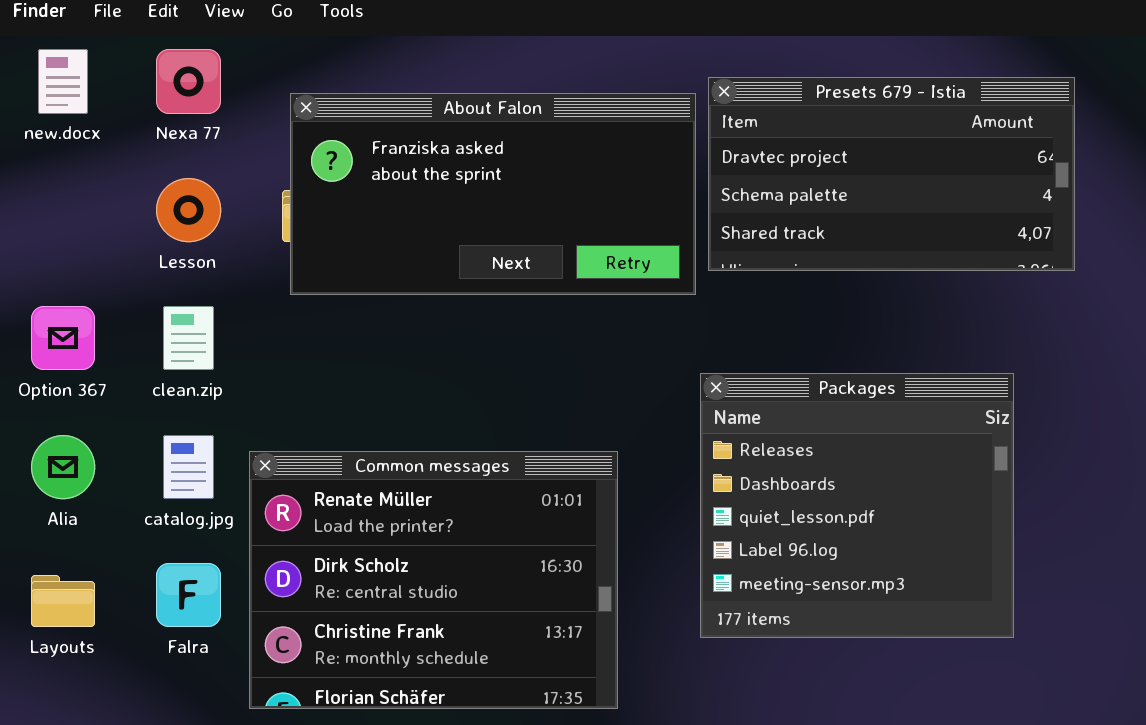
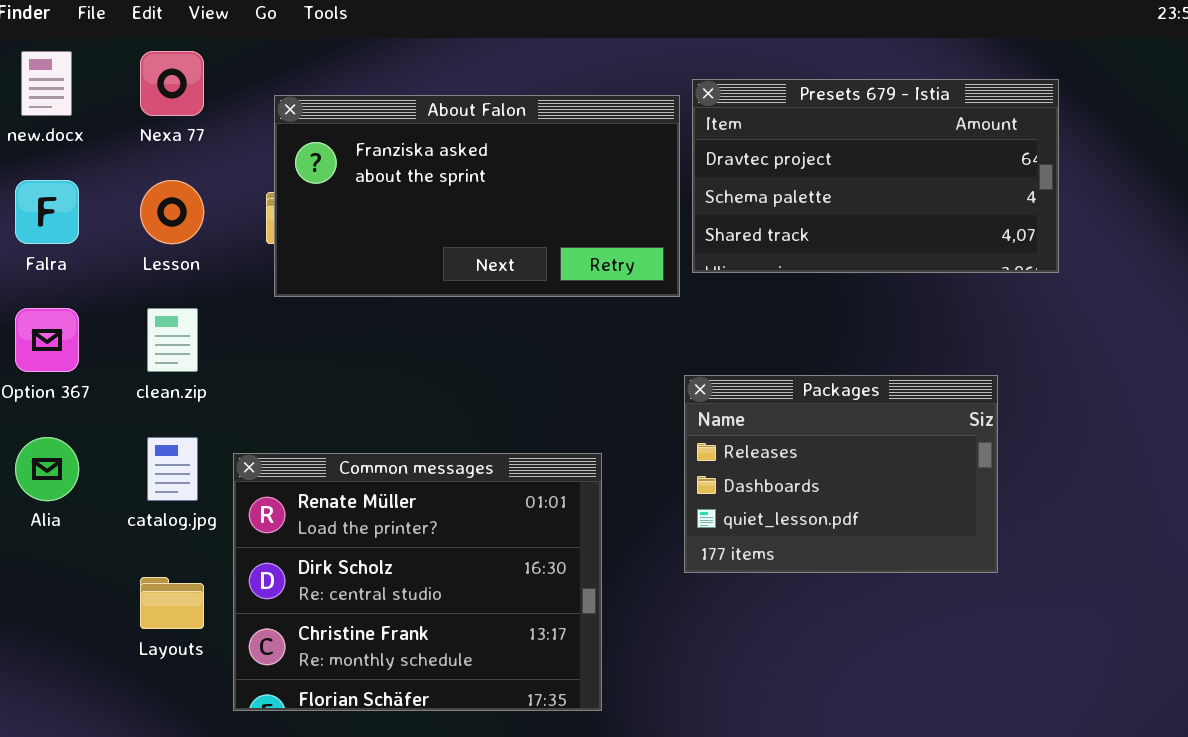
Packages: [700,373,1014,638] -> [684,375,998,573], resized
Falra: [156,563,221,627] -> [15,180,79,244], moved
Layouts: [31,575,95,627] -> [140,577,204,629], moved

